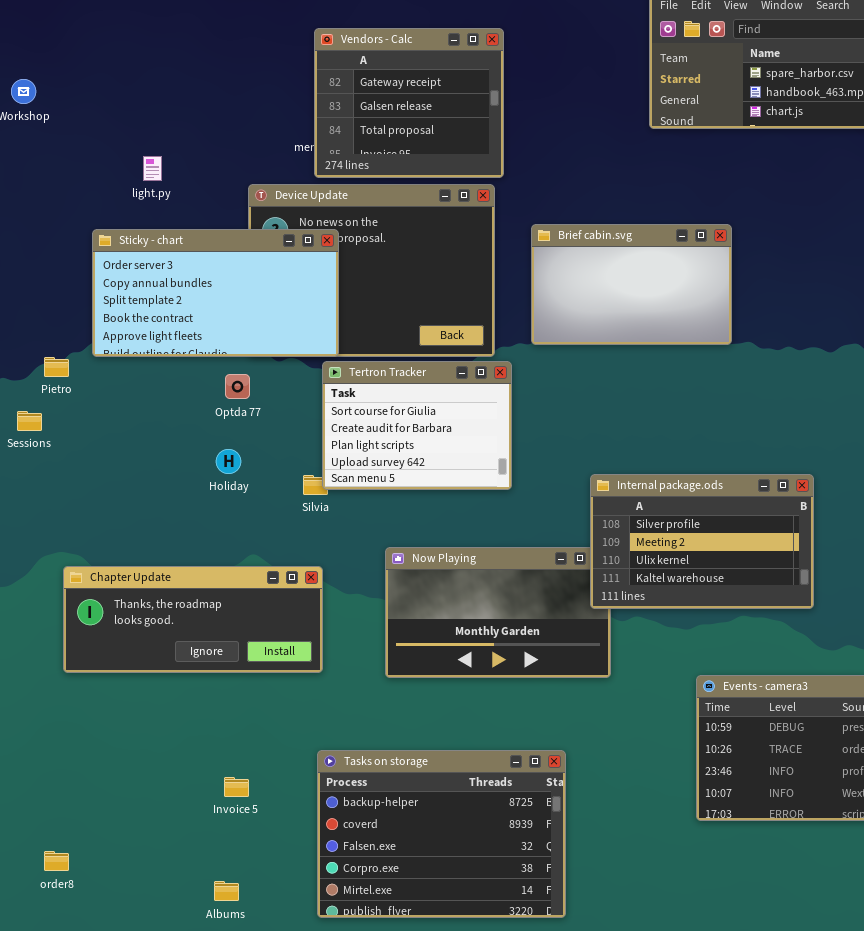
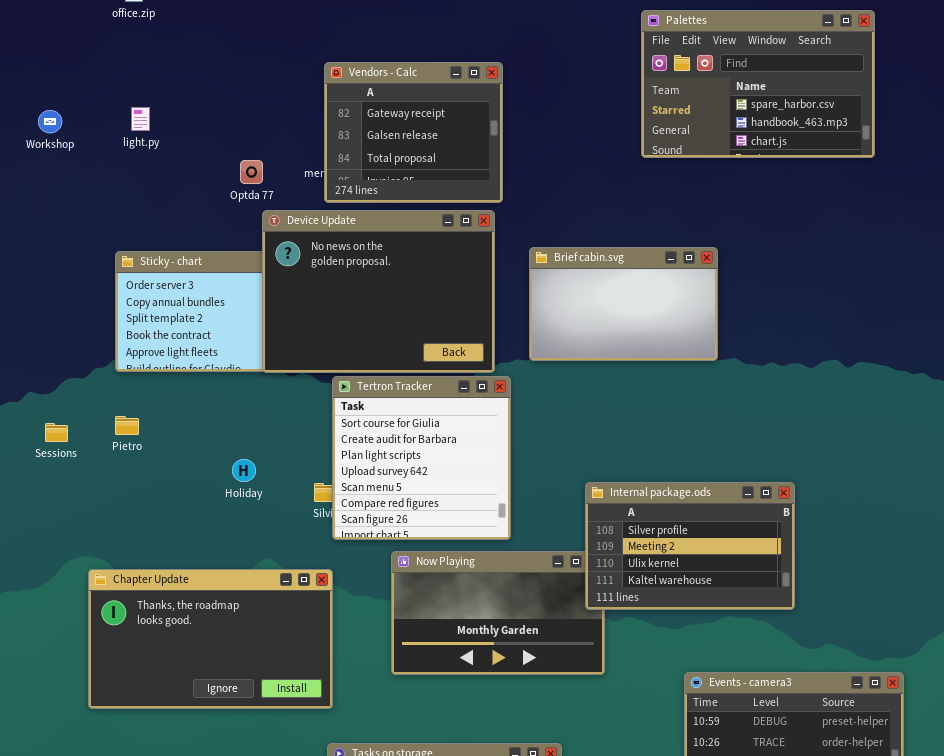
light.py: [143,156,162,181] -> [131,107,150,131], moved
Device Update: [248,184,495,357] -> [262,210,495,373], raised
Pietro: [44,357,69,377] -> [115,416,139,435], moved
Tertron Tracker: [322,361,512,490] -> [332,376,511,540], resized
Optda 77: [225,374,250,399] -> [240,160,263,184], moved
Chapter Update: [63,566,323,673] -> [88,569,333,709], resized

